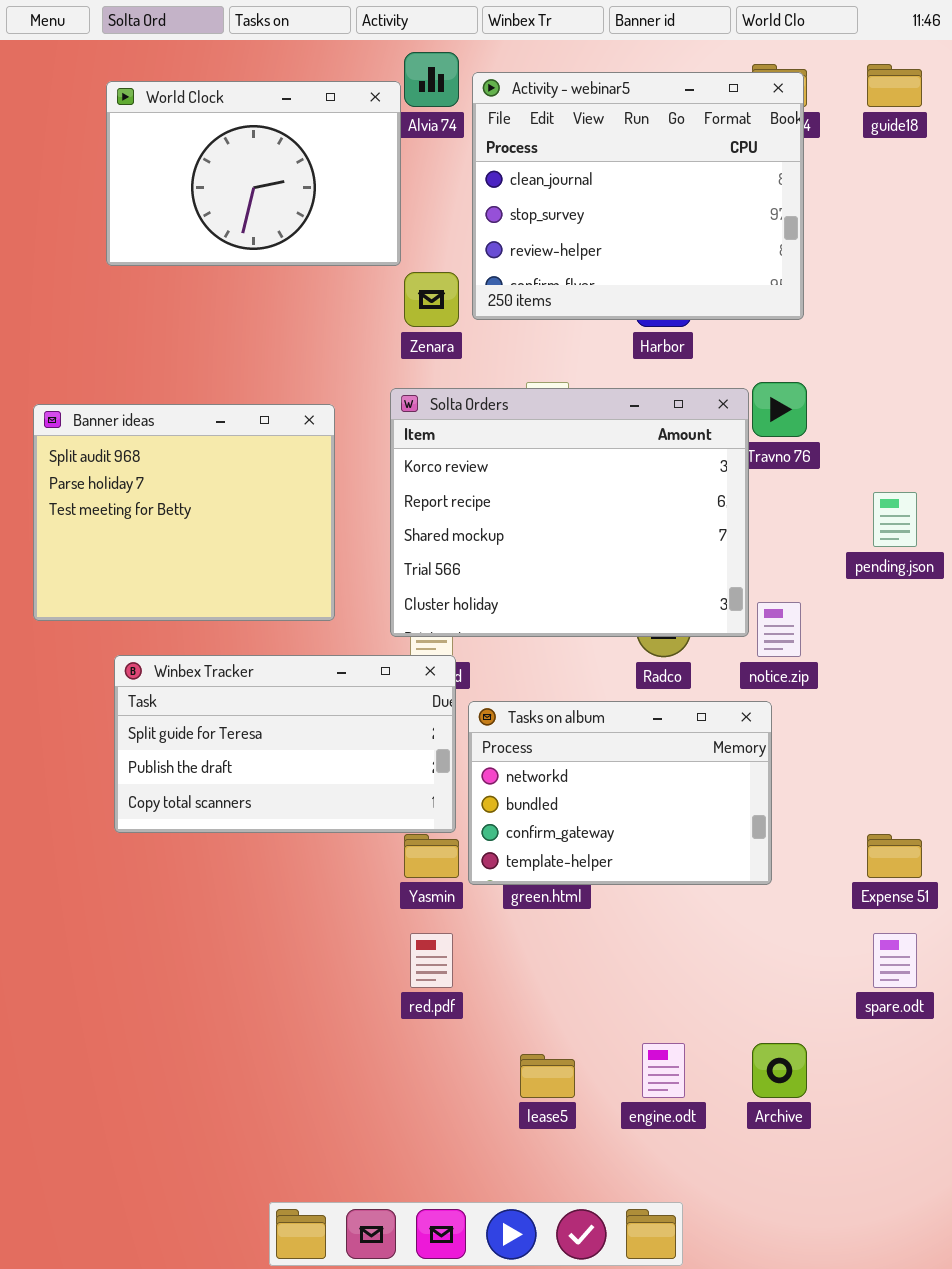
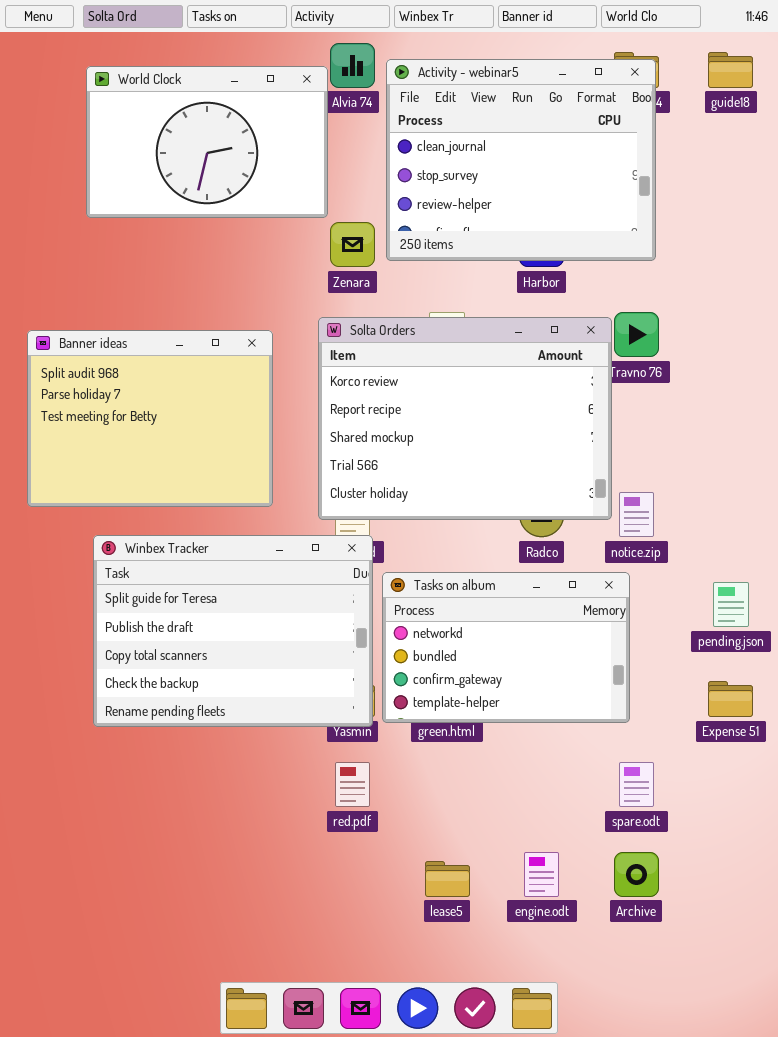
pending.json: [873,492,917,547] -> [713,582,749,627], moved
Winbex Tracker: [114,655,456,833] -> [93,535,373,727], resized
spare.odt: [873,933,917,988] -> [619,762,654,807], moved

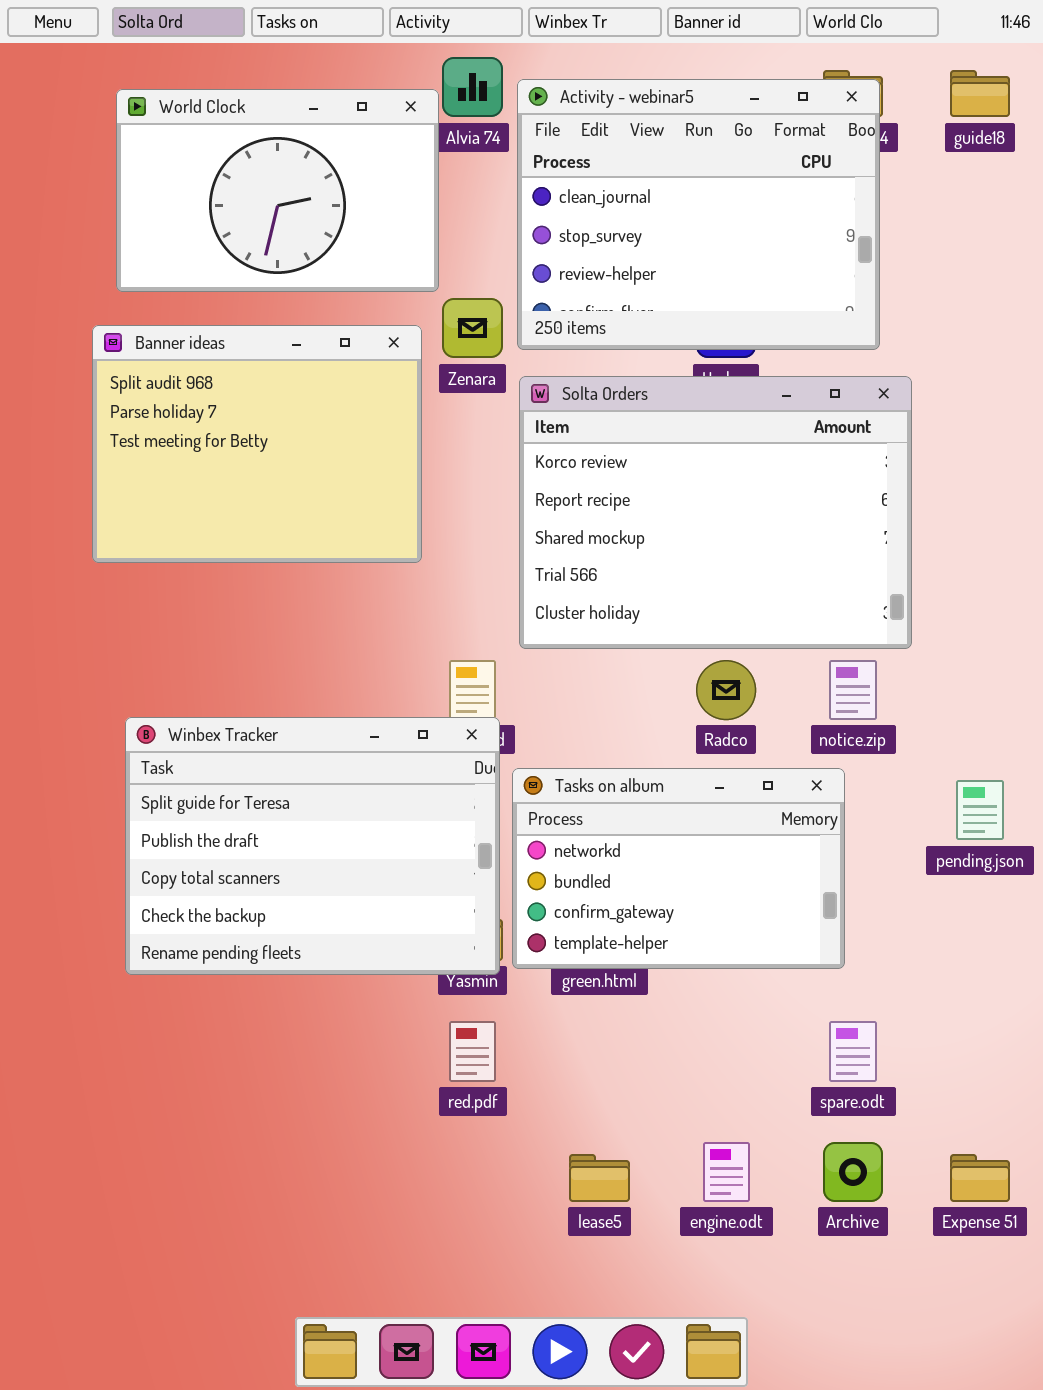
Solta Orders: [318,317,612,520] -> [519,376,912,649], moved
Banner ideas: [27,330,273,507] -> [92,325,422,563], moved
Expense 51: [708,681,753,717] -> [950,1154,1010,1202], moved

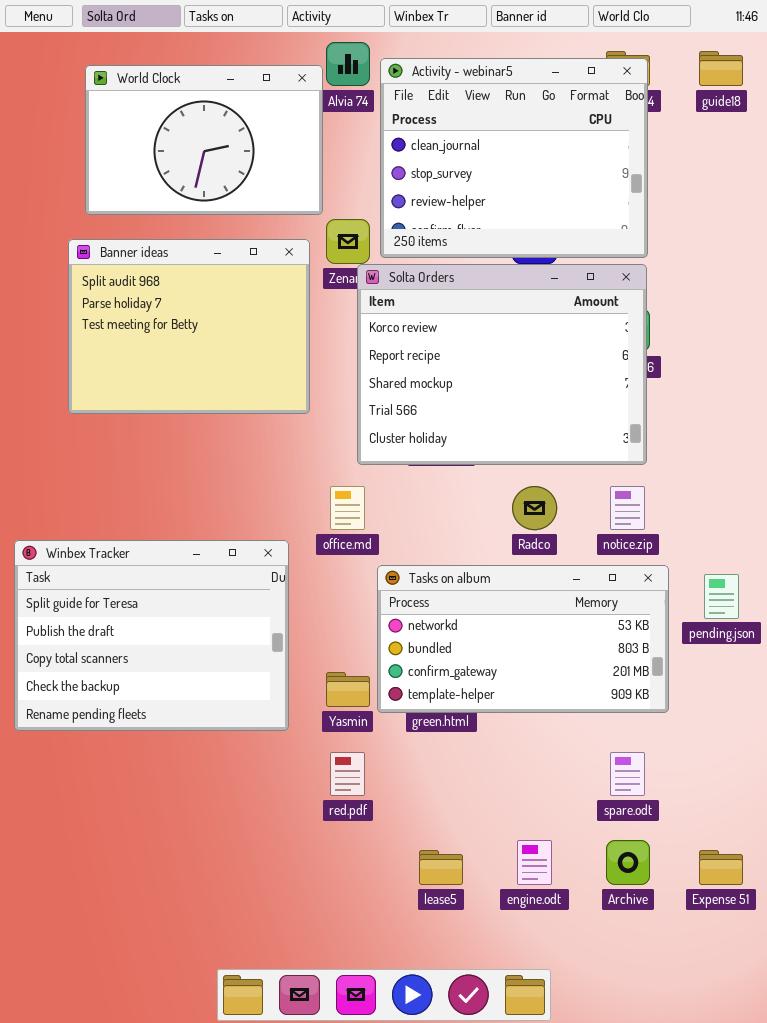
Solta Orders: [519,376,912,649] -> [357,264,647,465], moved
Winbex Tracker: [125,717,500,975] -> [14,540,289,731], moved
Tasks on album: [512,768,845,969] -> [377,565,669,713], resized

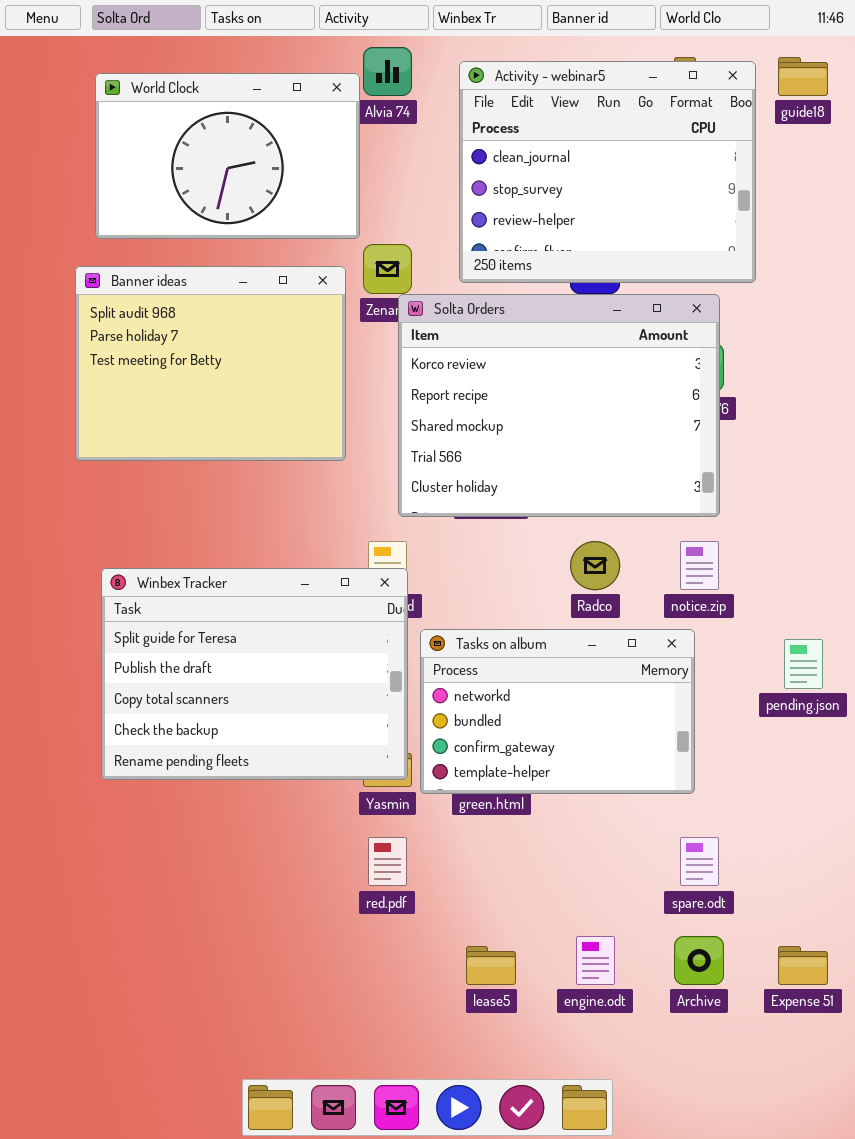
Activity - webinar5: [380,58,648,258] -> [459,61,756,283], moved
Winbex Tracker: [14,540,289,731] -> [101,568,408,780], moved
Tasks on album: [377,565,669,713] -> [420,629,695,794], resized

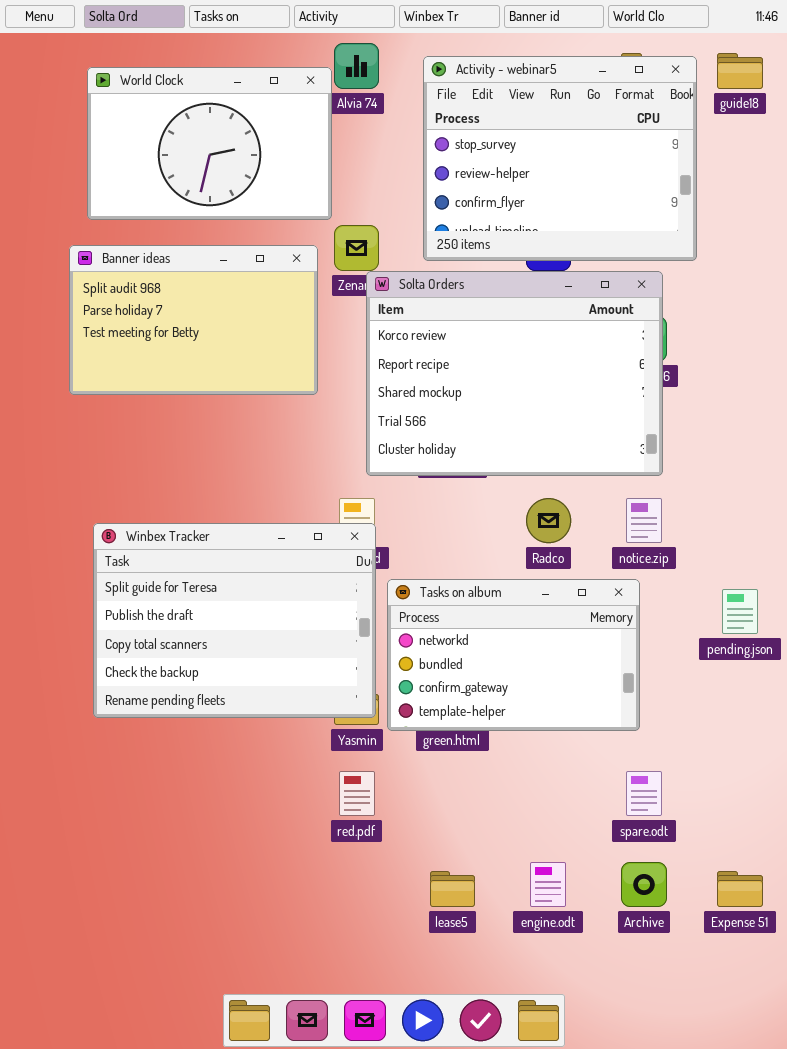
Activity - webinar5: [459,61,756,283] -> [423,56,697,261], scrolled down 1 row
Banner ideas: [75,266,346,461] -> [69,245,318,395], resized

